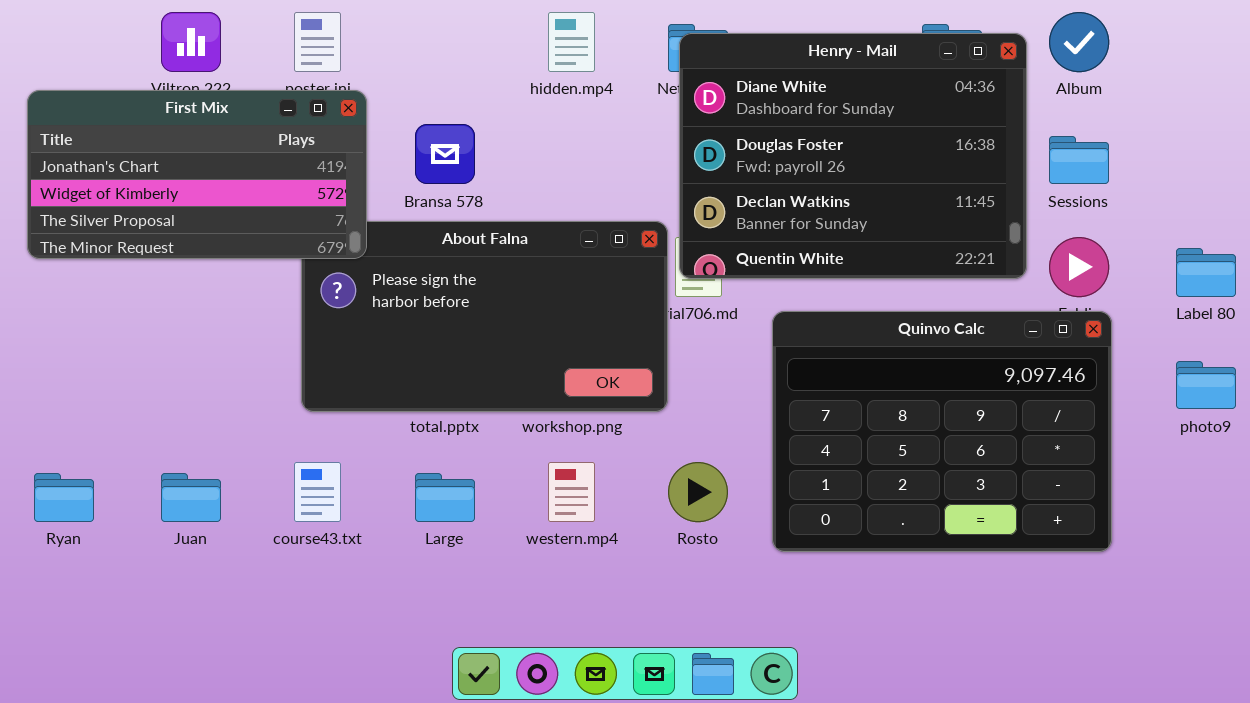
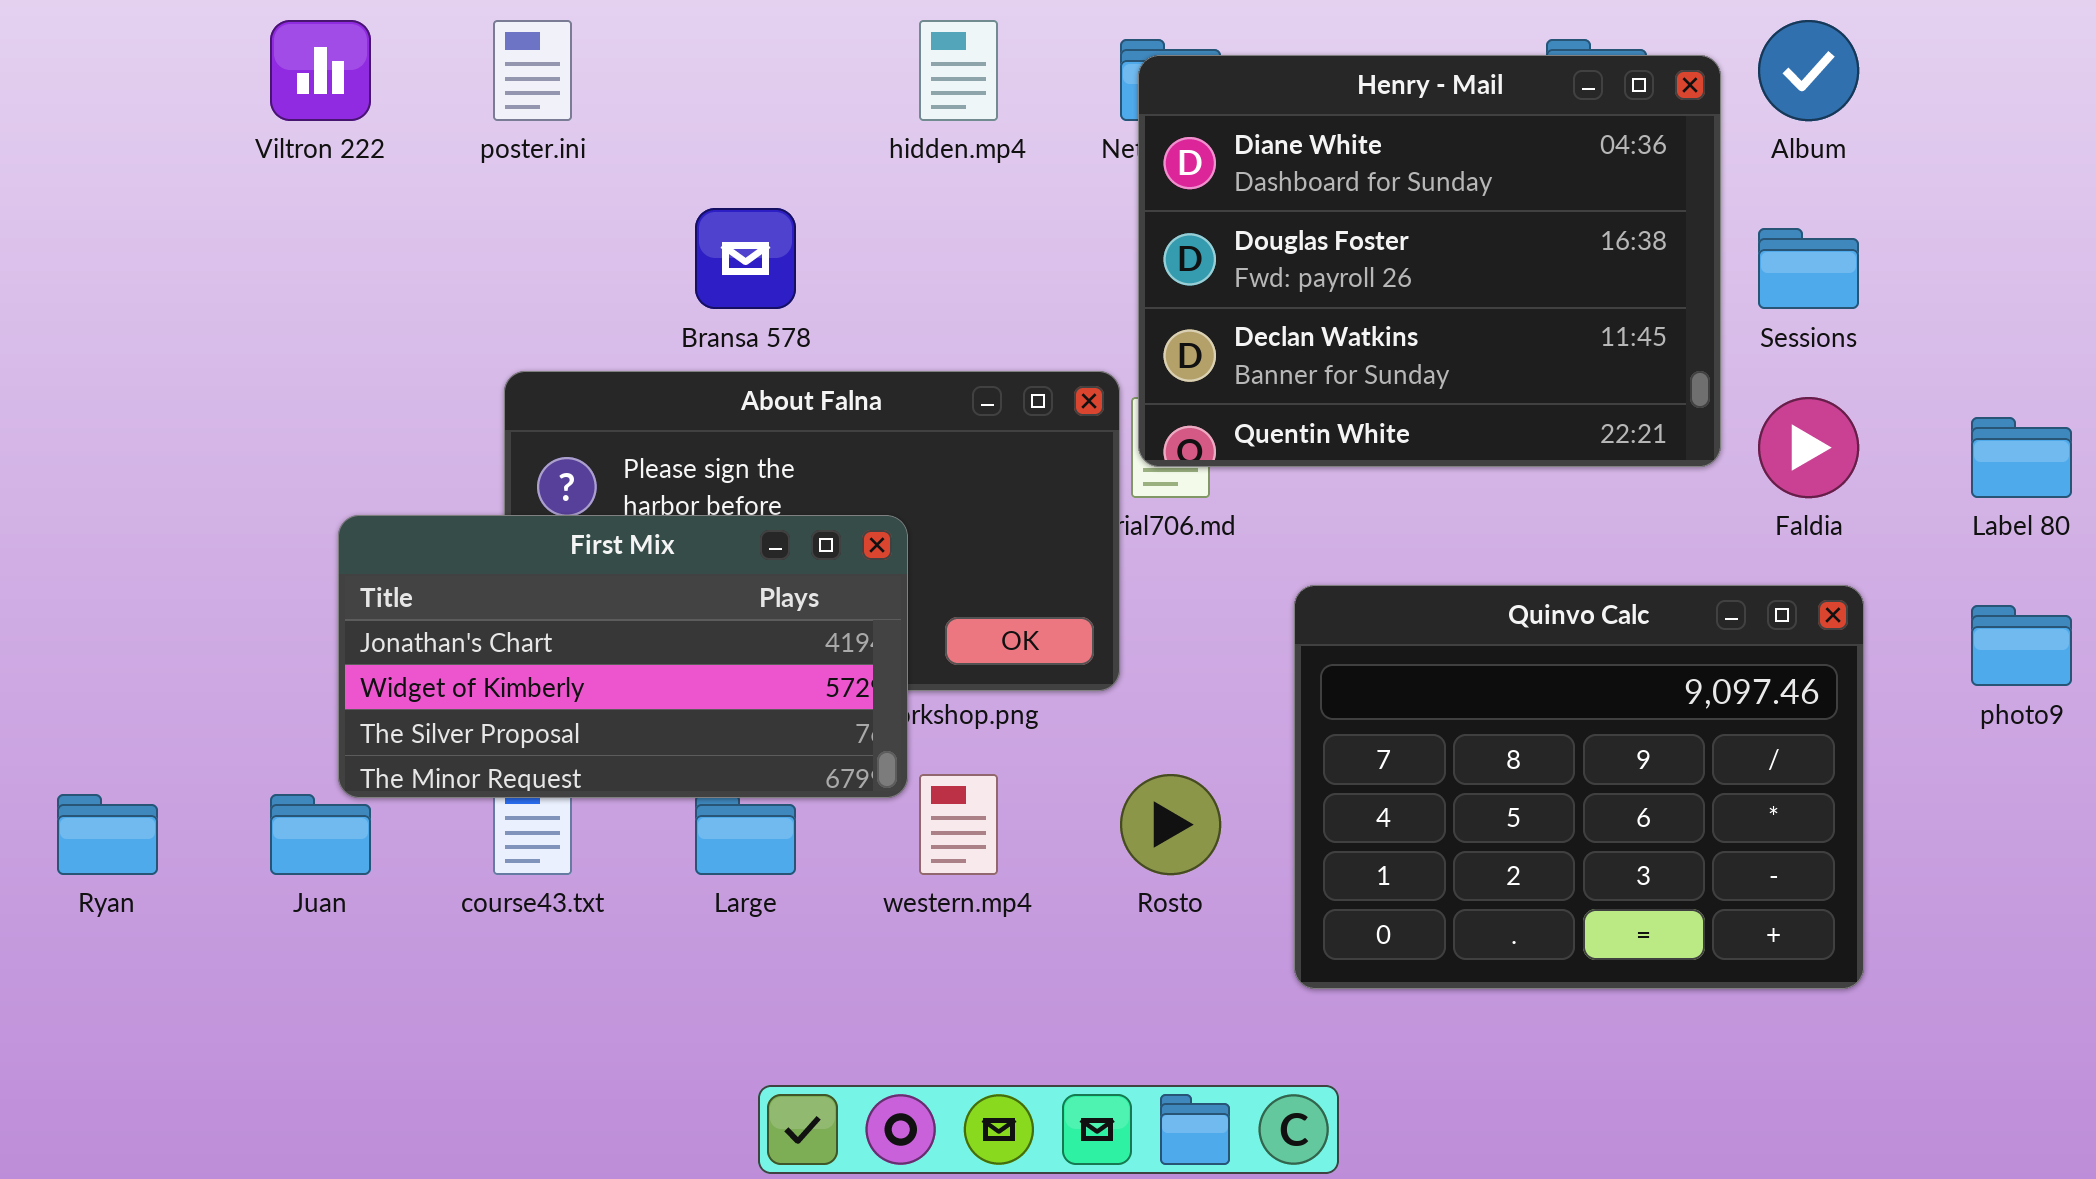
First Mix: [27,90,367,259] -> [338,515,908,798], moved
Quinvo Calc: [772,311,1112,552] -> [1294,585,1864,989], moved

